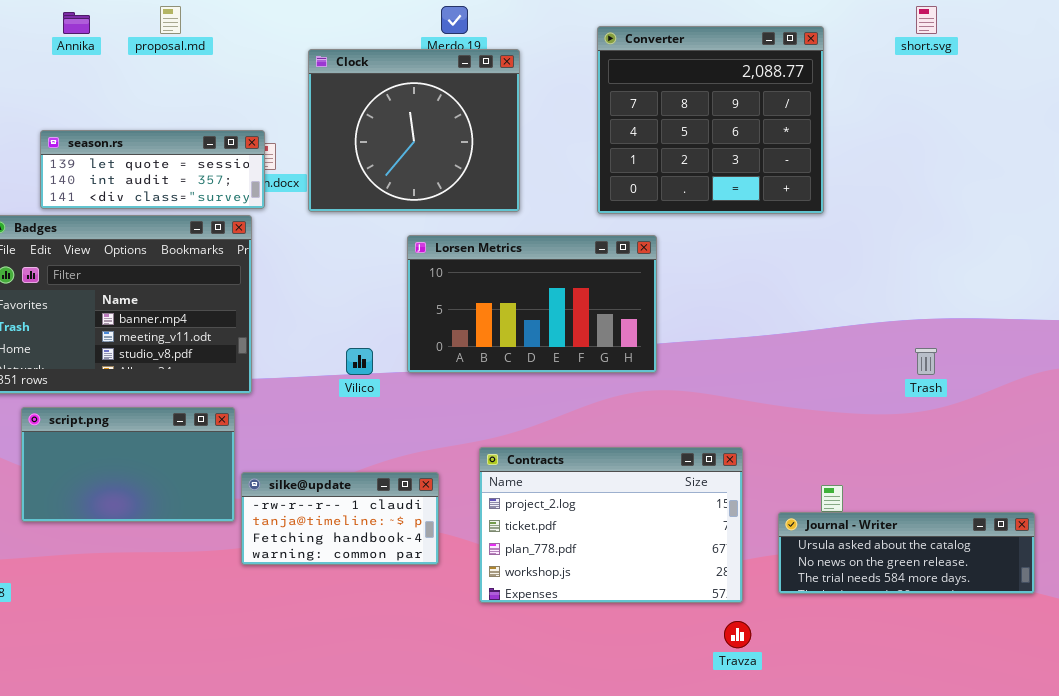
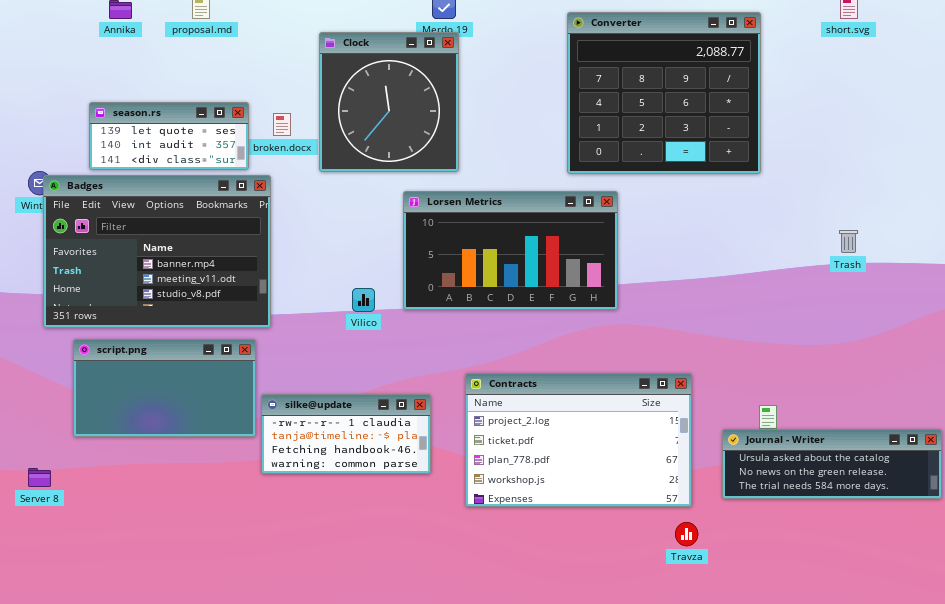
Clock: [308,49,520,212] -> [319,32,459,172], resized
season.rs: [40,130,265,209] -> [89,102,249,170], resized
Trash: [915,348,937,375] -> [839,230,858,253], moved

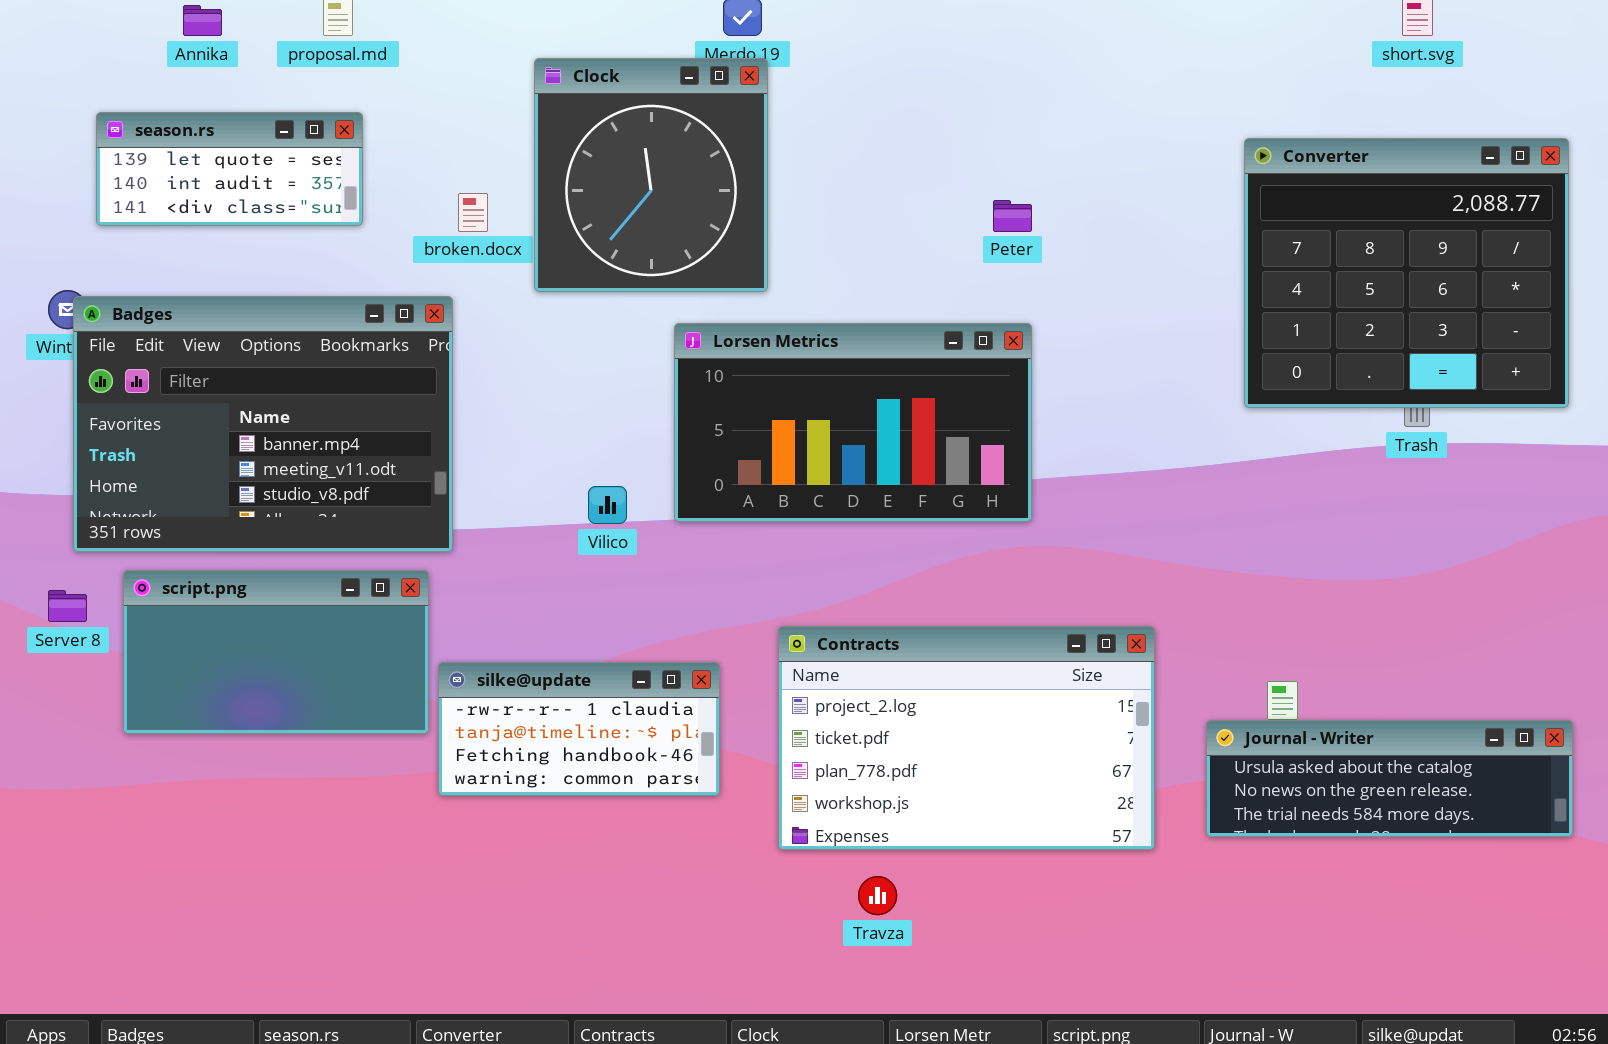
Converter: [567,12,761,174] -> [1244,138,1569,408], moved
season.rs: [89,102,249,170] -> [96,112,363,226], moved
Server 8: [28,468,51,487] -> [48,590,87,622], moved
Travza: [675,522,698,546] -> [858,876,897,915], moved

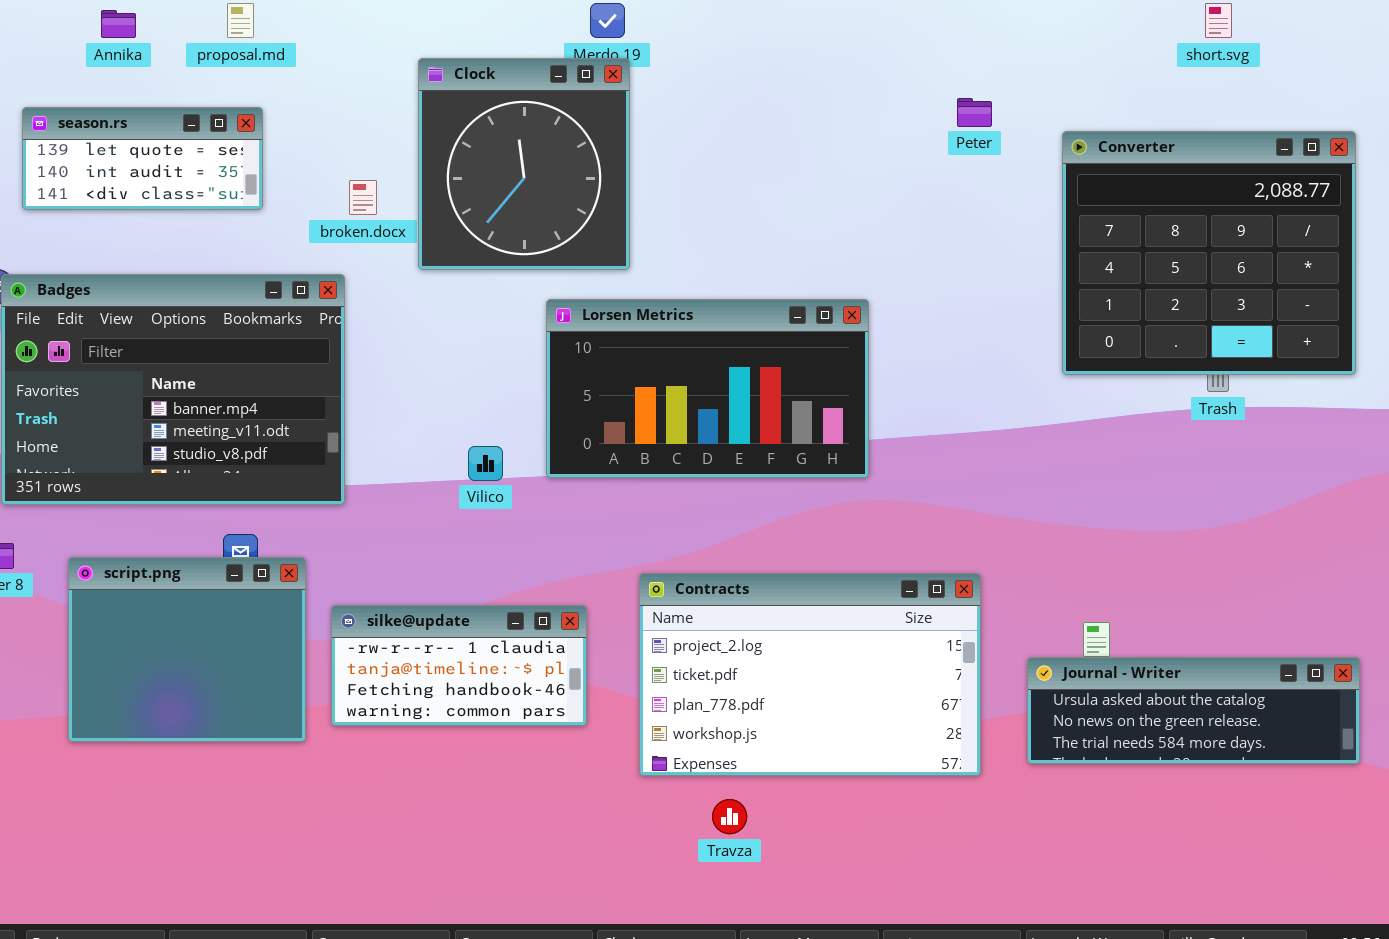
Peter: [993,200,1032,232] -> [957,98,992,127], moved
script.png: [123,570,429,734] -> [68,557,306,742], moved, resized

